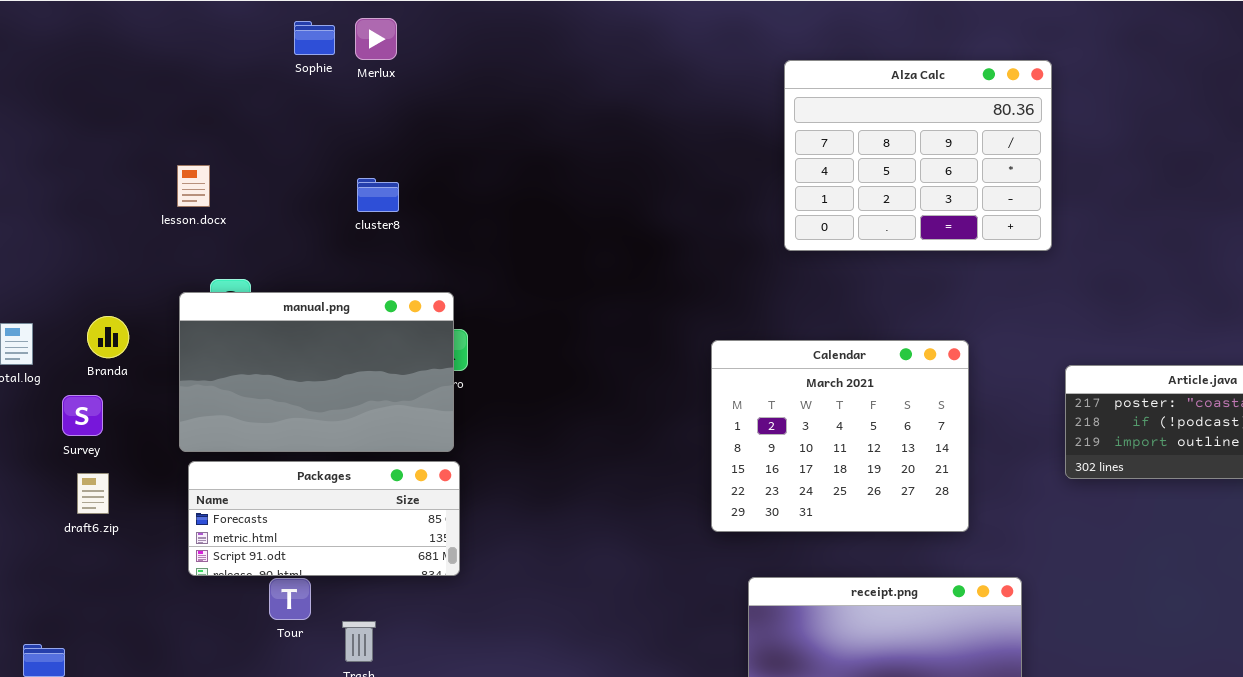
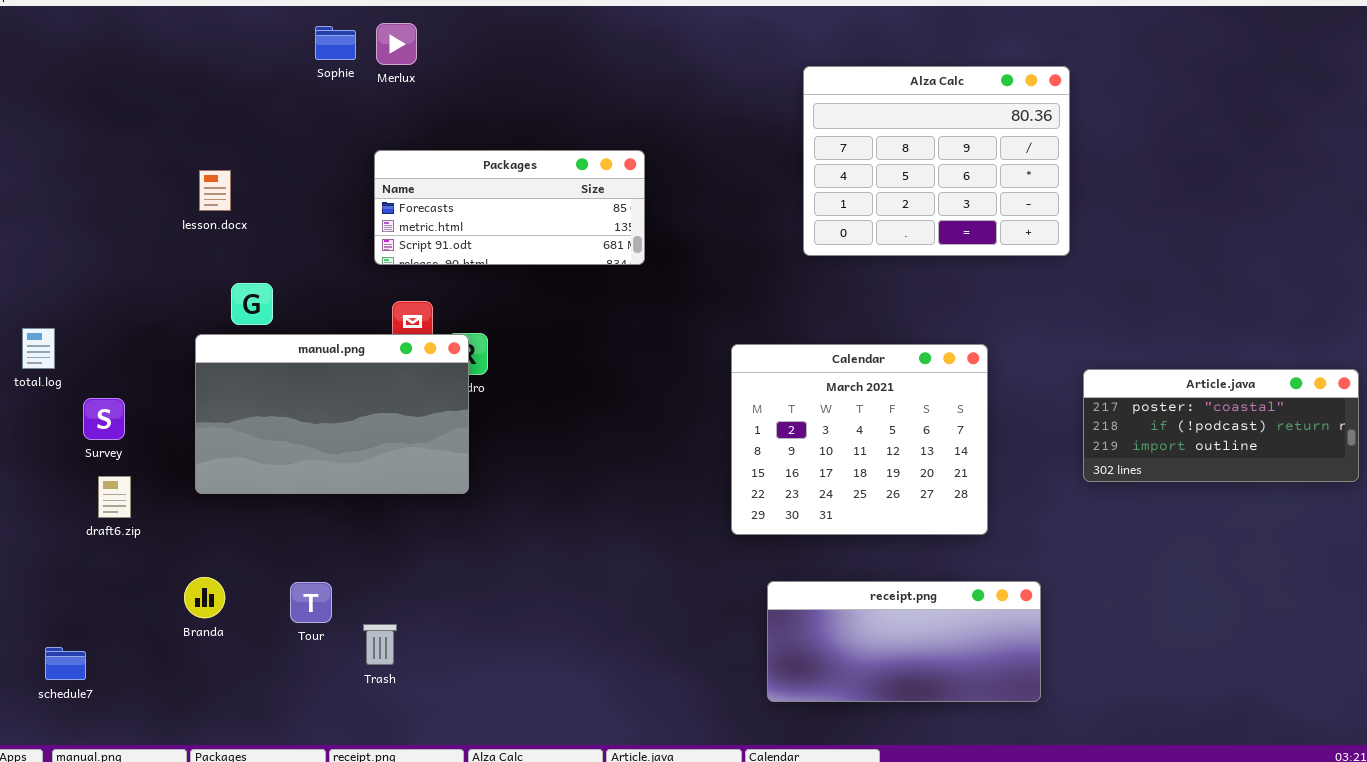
manual.png: [179,292,454,452] -> [195,334,469,494], moved
Branda: [87,316,129,358] -> [184,577,225,618], moved
Packages: [188,461,460,576] -> [374,150,645,265], moved

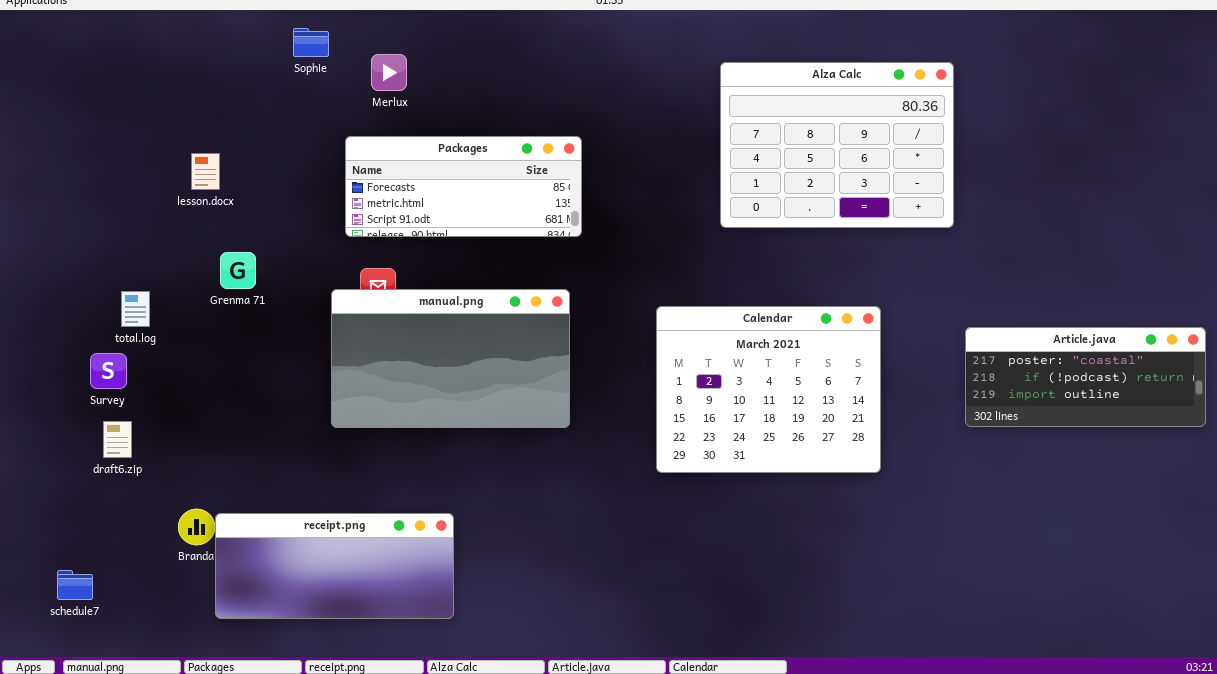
Merlux: [376,23,417,65] -> [371,54,407,91], moved
total.log: [22,328,55,369] -> [121,291,150,327], moved
manual.png: [195,334,469,494] -> [331,289,570,428], moved
receipt.png: [767,581,1041,702] -> [215,513,454,619], moved

